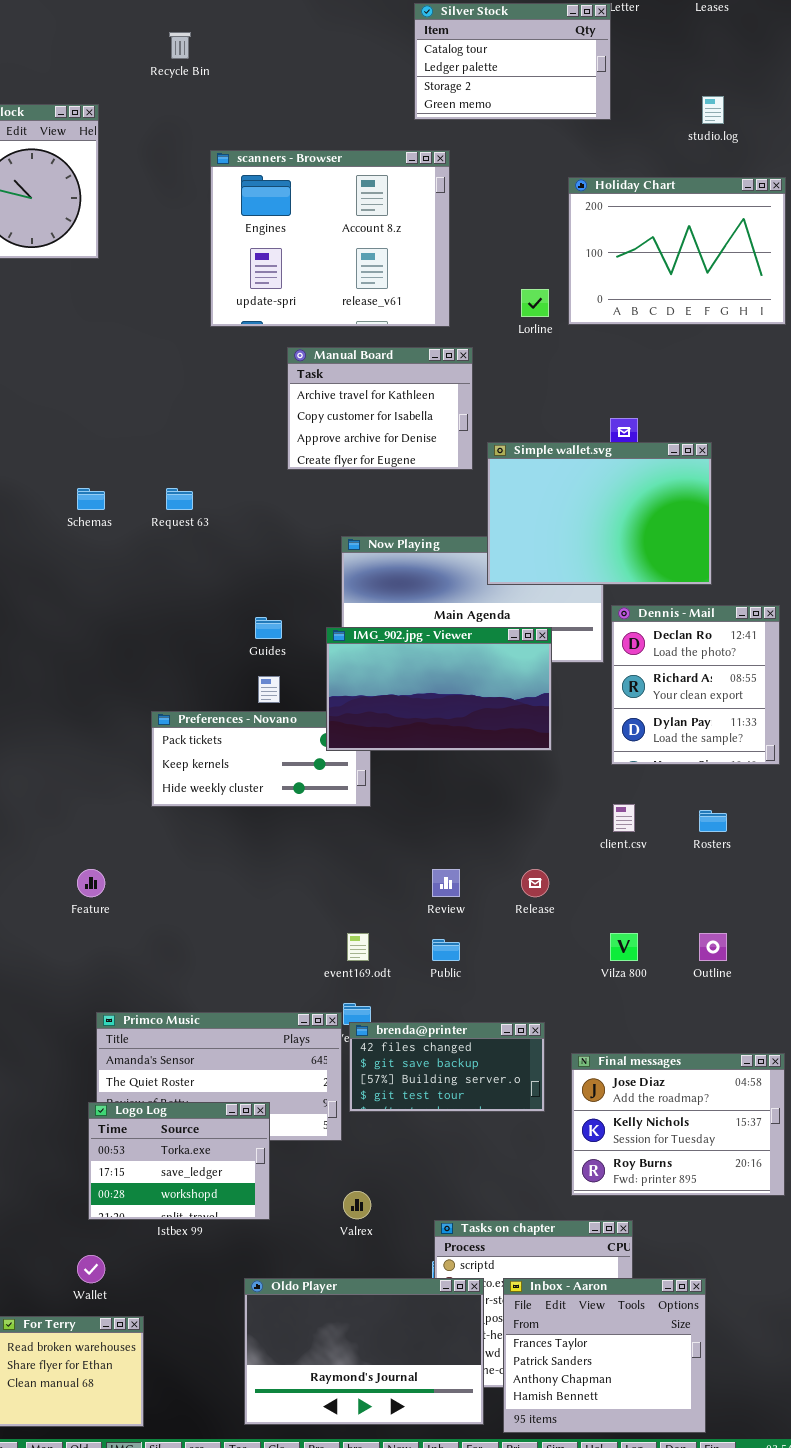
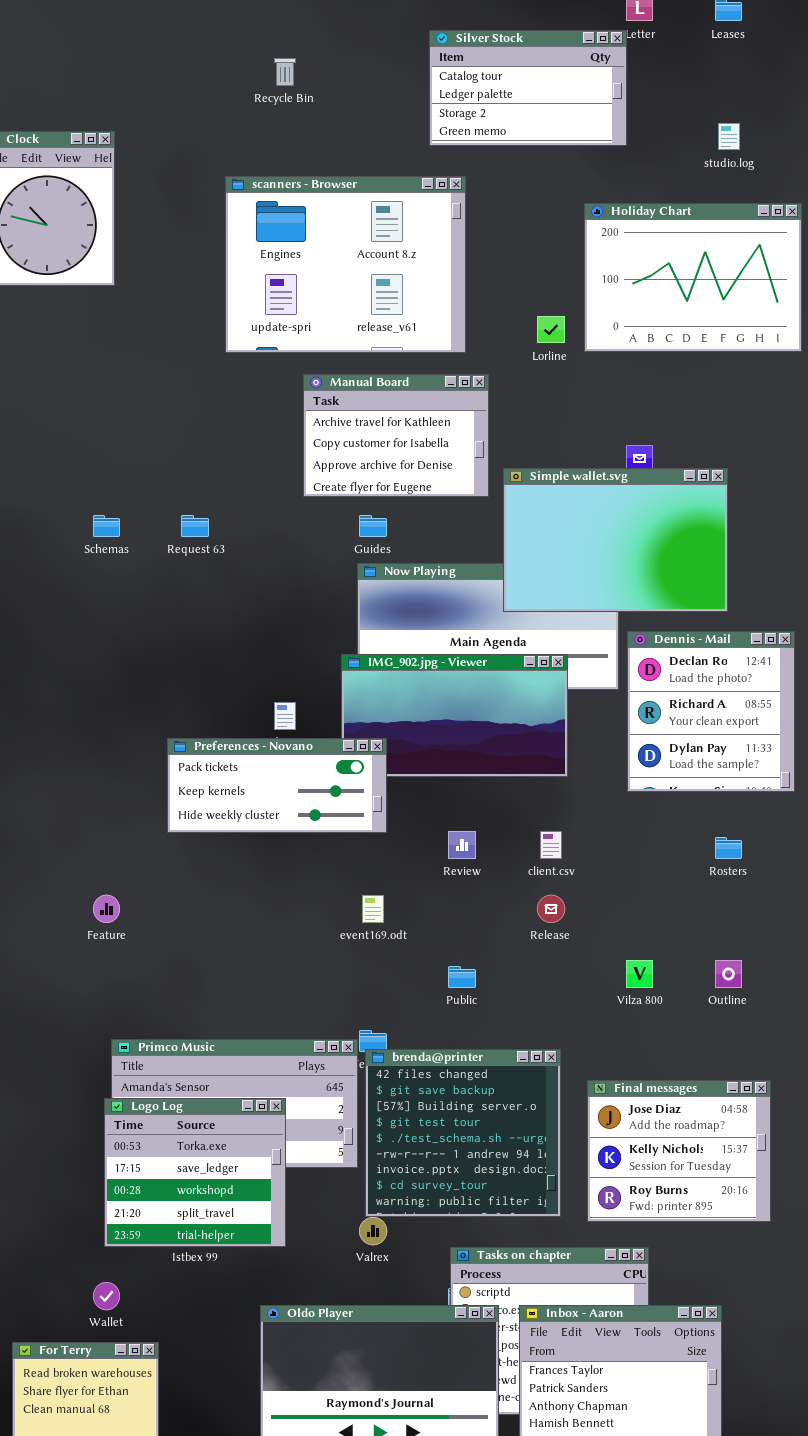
Recycle Bin: [169,32,191,59] -> [274,58,296,86], moved
Guides: [255,617,282,639] -> [359,515,387,537], moved
Preferences - Novano: [151,711,371,807] -> [167,738,387,833], raised
client.csv: [613,804,635,832] -> [540,831,562,859], moved
Review: [432,869,460,897] -> [448,831,476,859], moved
event169.odt: [347,933,369,961] -> [362,895,384,923], moved
brenda@printer: [349,1022,545,1112] -> [365,1049,561,1217], resized
Final messages: [571,1053,785,1196] -> [587,1080,771,1222], resized
Logo Log: [88,1102,270,1220] -> [104,1098,286,1247], resized

